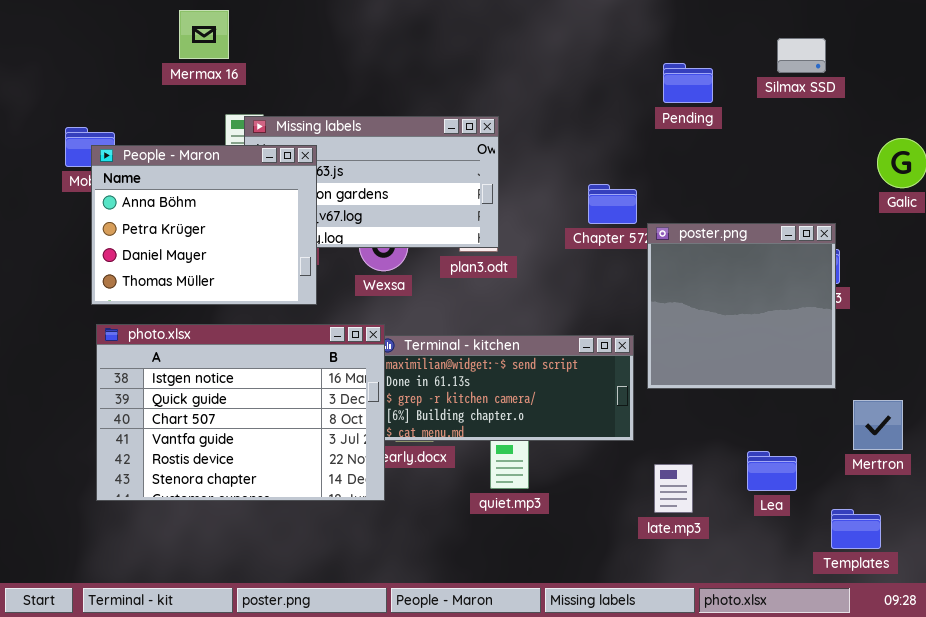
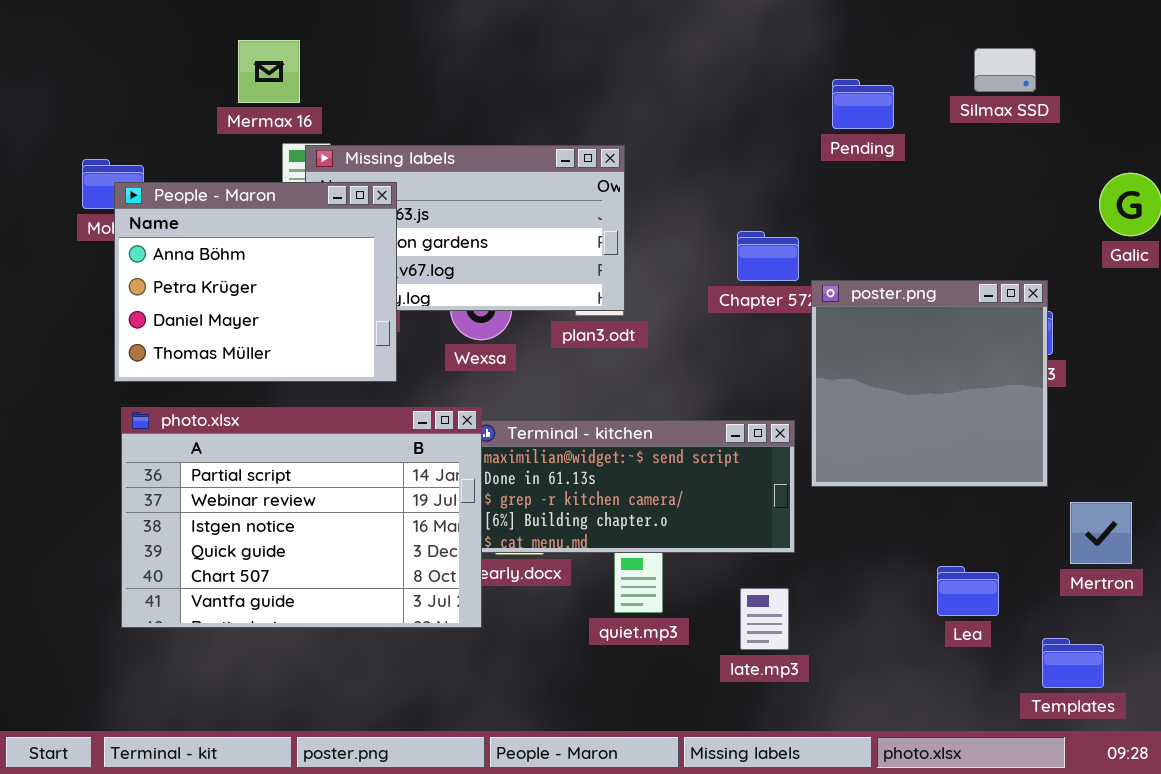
Mermax 16: [179,10,229,59] -> [238,40,300,103], moved
photo.xlsx: [96,324,385,501] -> [121,407,482,628], scrolled up 2 rows
late.mp3: [654,464,693,513] -> [740,588,789,650], moved

